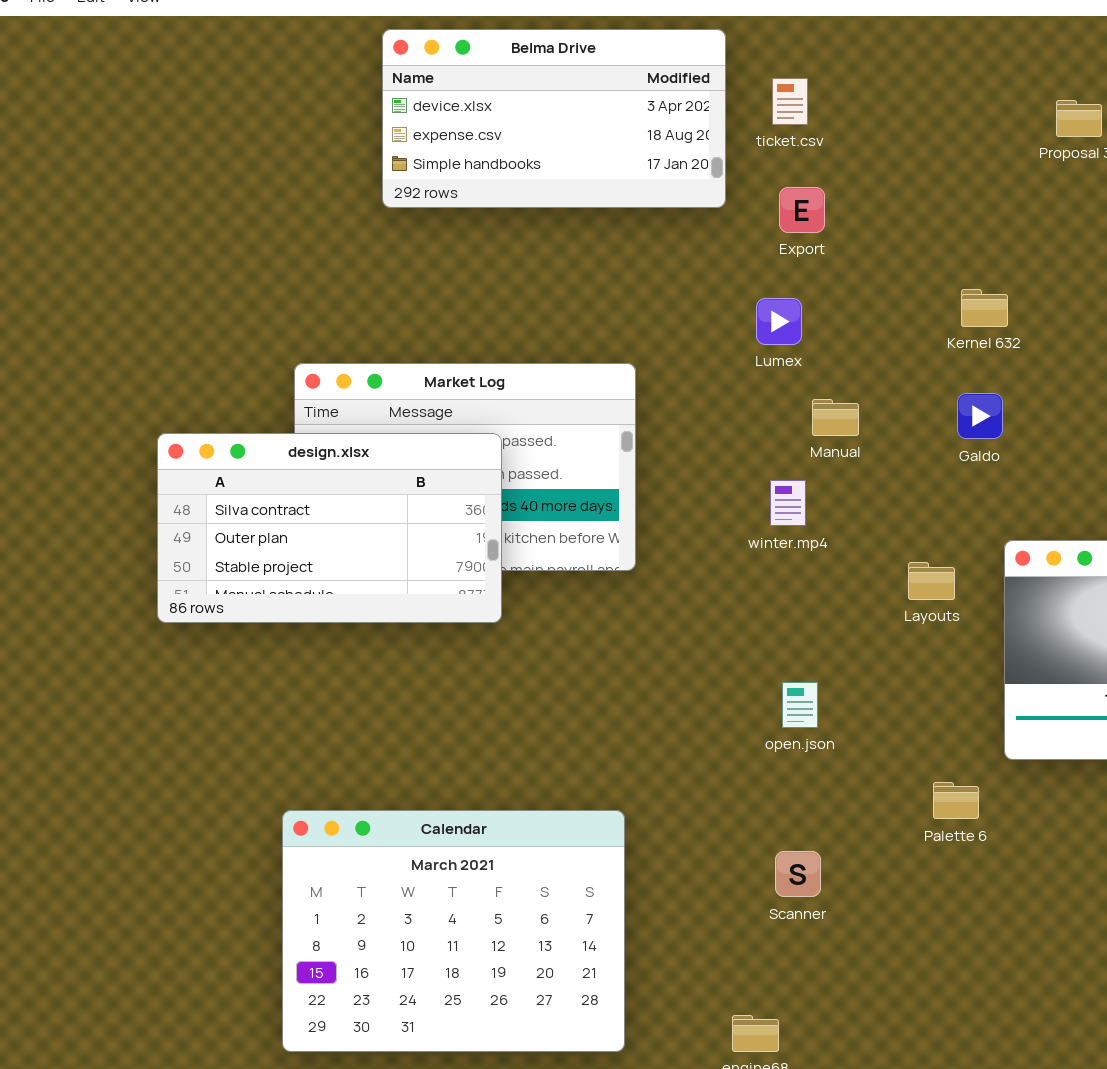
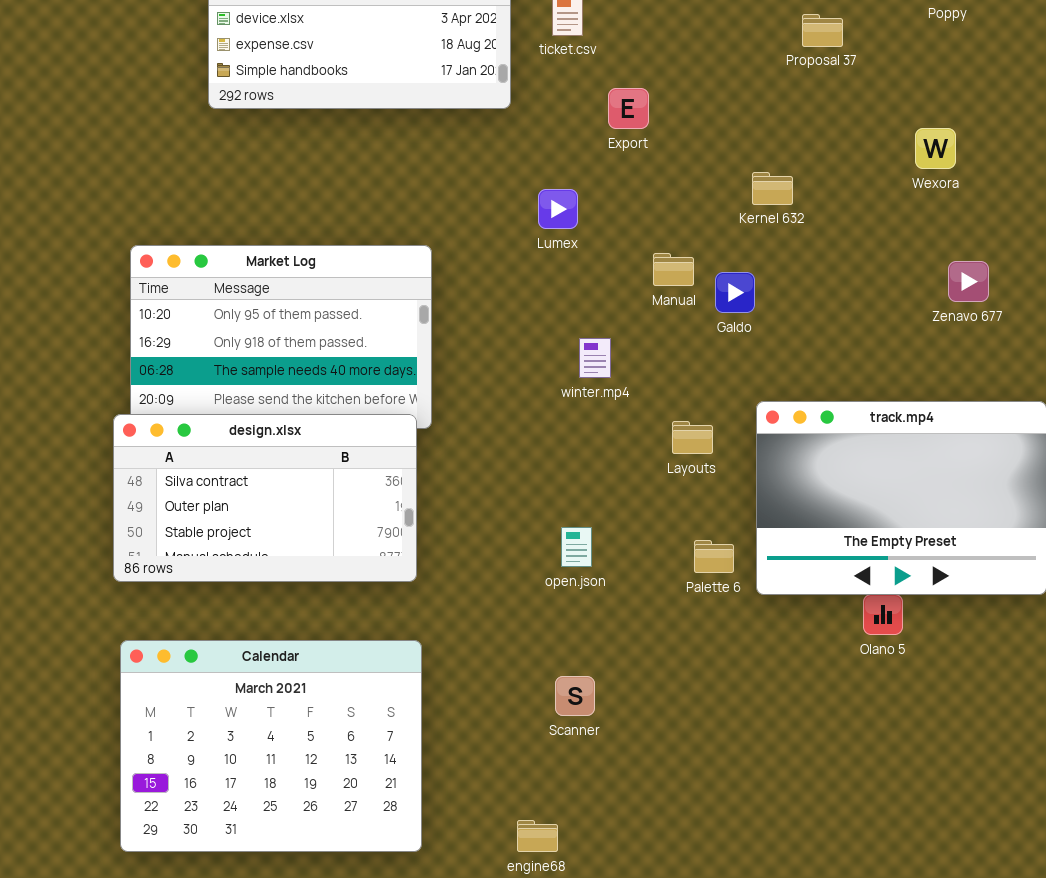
Export: [779,187,825,233] -> [608,88,649,129], moved
Kernel 632: [961,289,1008,327] -> [752,172,793,205], moved
Manual: [812,399,859,436] -> [653,253,694,286], moved
design.xlsx: [157,433,502,623] -> [113,414,417,582], moved
winter.mp4: [770,480,806,526] -> [579,338,611,378], moved
Palette 6: [933,782,979,819] -> [694,540,734,573], moved

